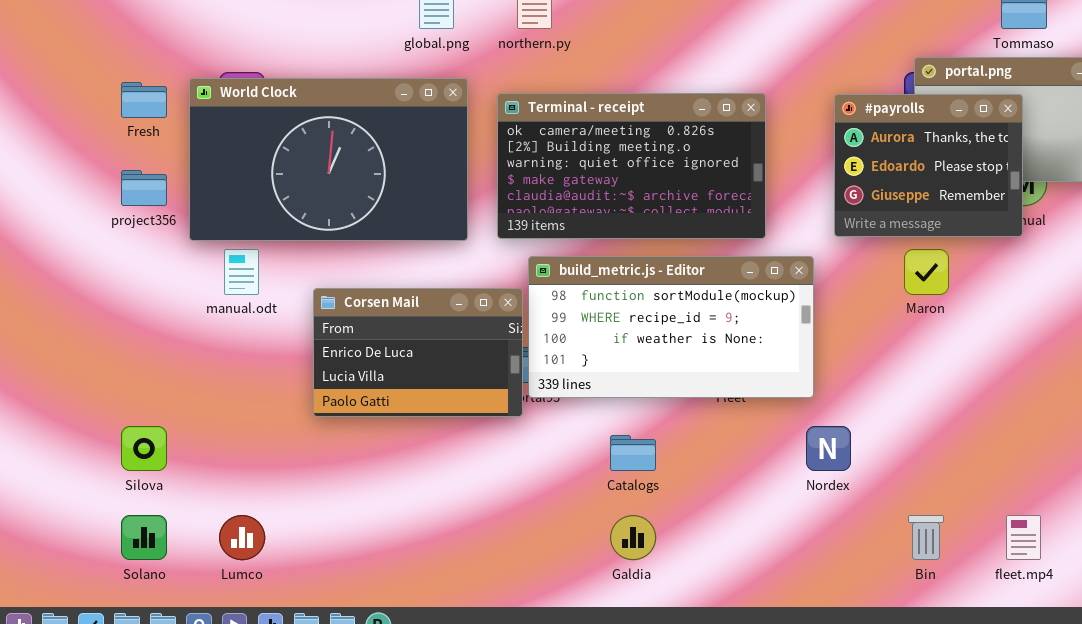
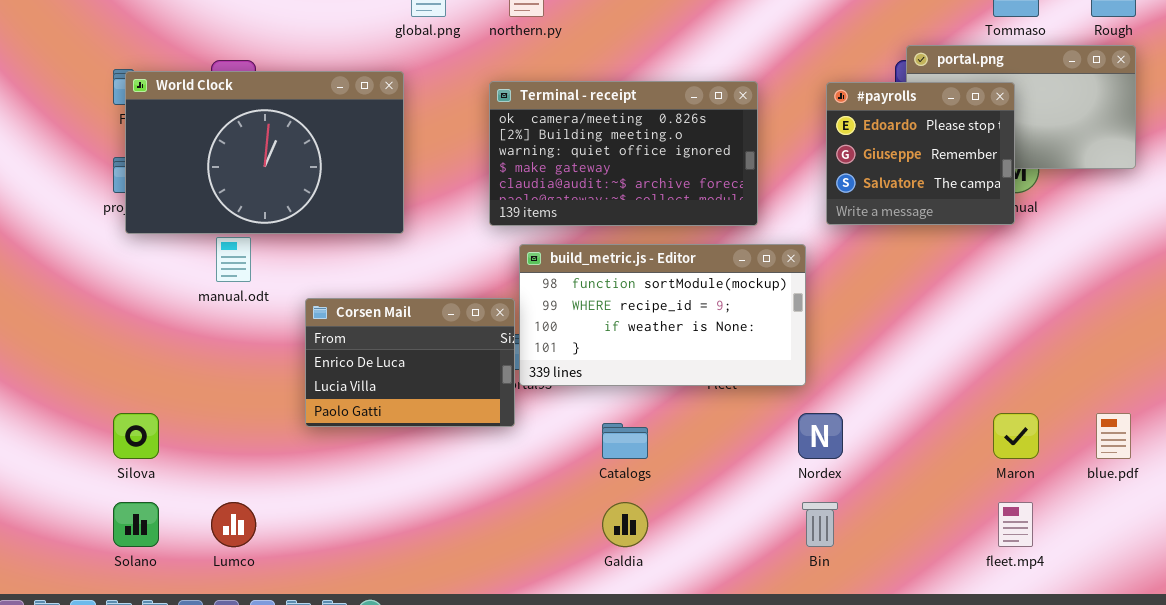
World Clock: [189,78,468,241] -> [125,71,404,234], moved
#payrolls: [834,94,1023,237] -> [826,82,1015,225], scrolled down 1 row
Maron: [904,249,949,295] -> [993,413,1039,459], moved
Corsen Mail: [313,288,523,417] -> [305,298,515,427], moved
Bin: [908,515,944,560] -> [802,502,838,547], moved

